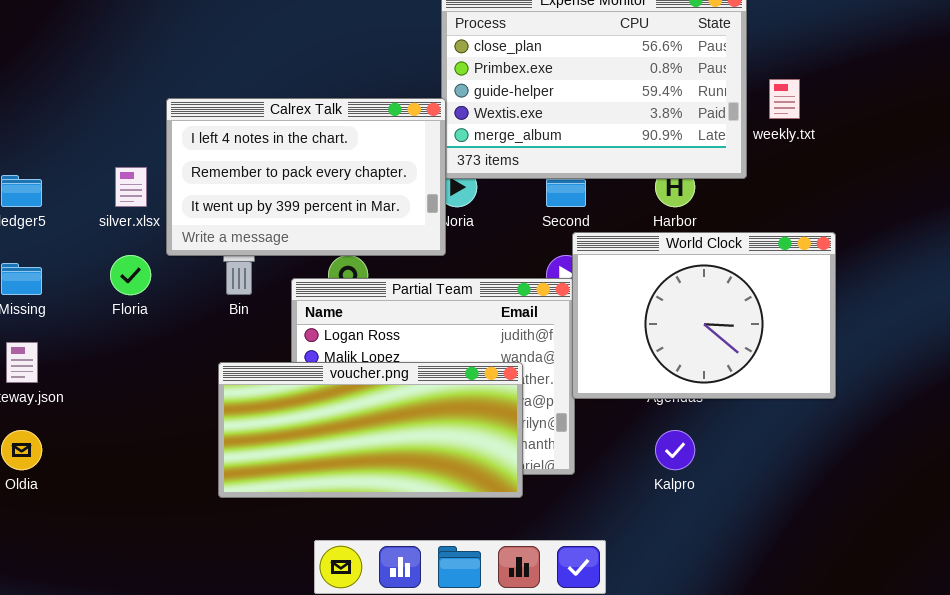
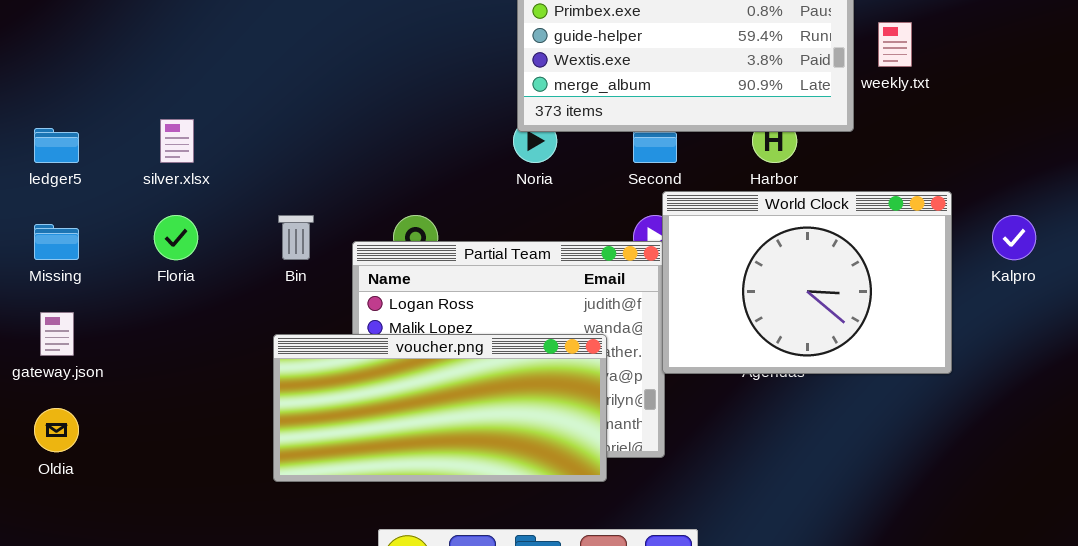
Calrex Talk: [166,98,446,256] -> none, closed
Kalpro: [655,430,695,470] -> [992,215,1036,260], moved

